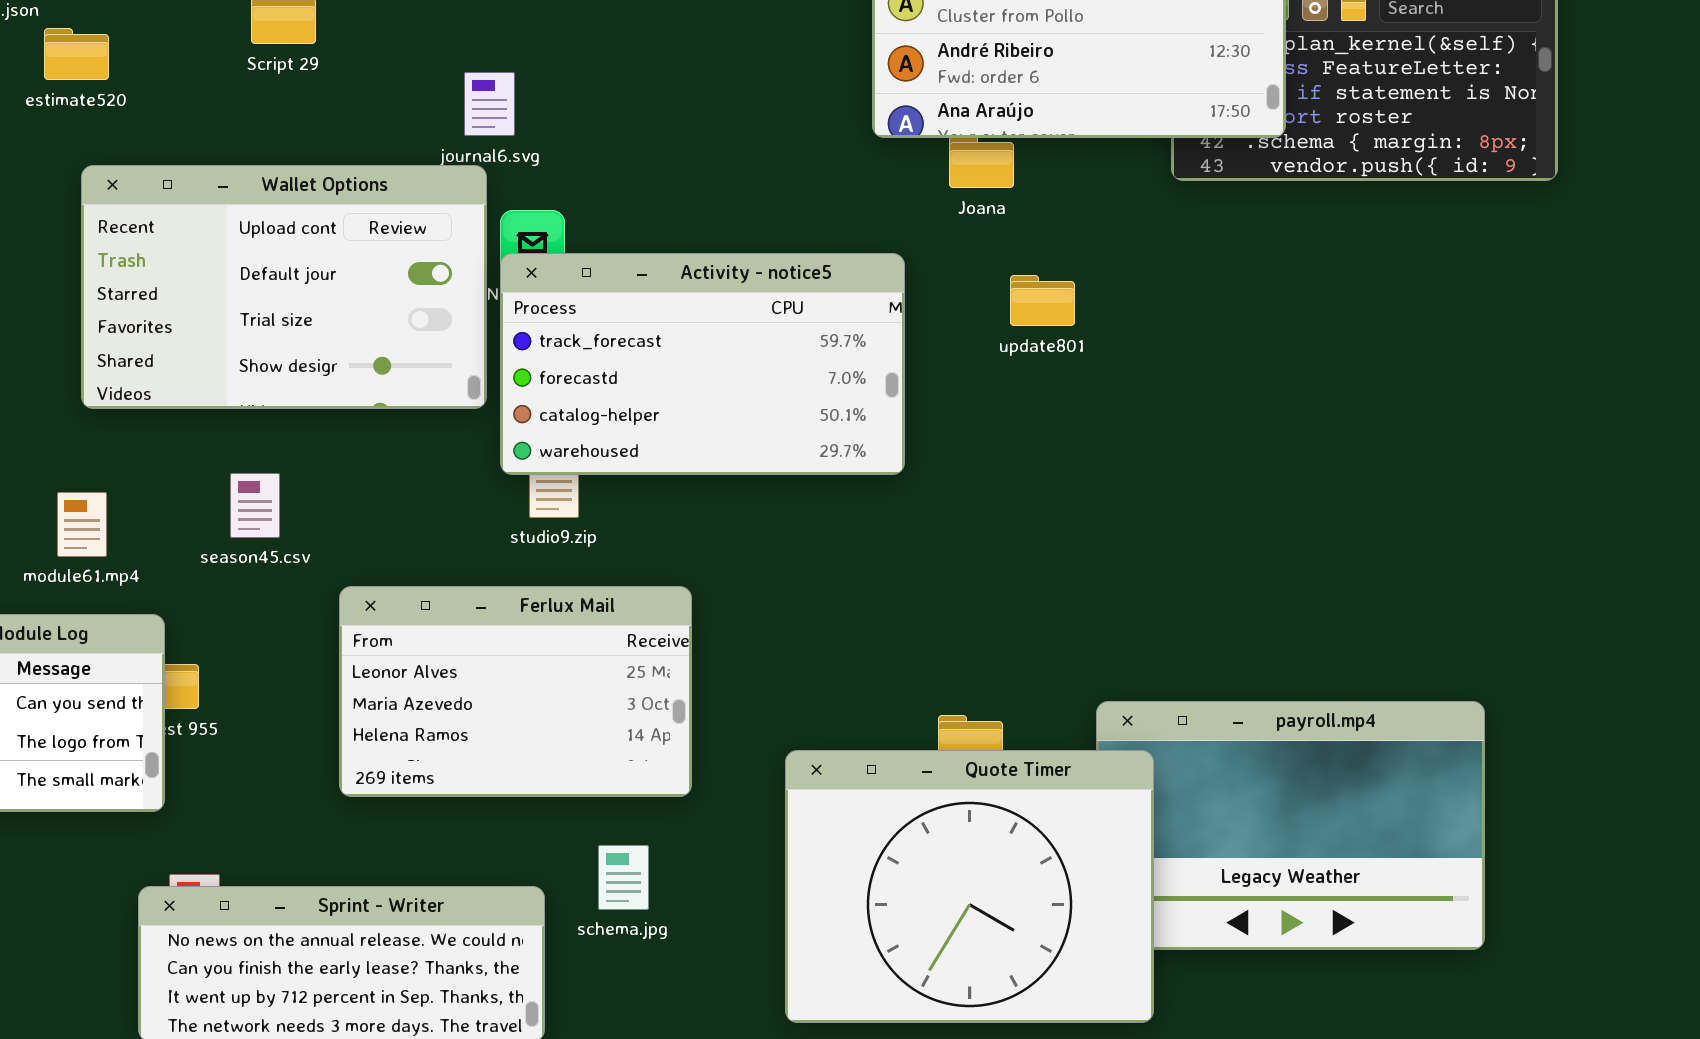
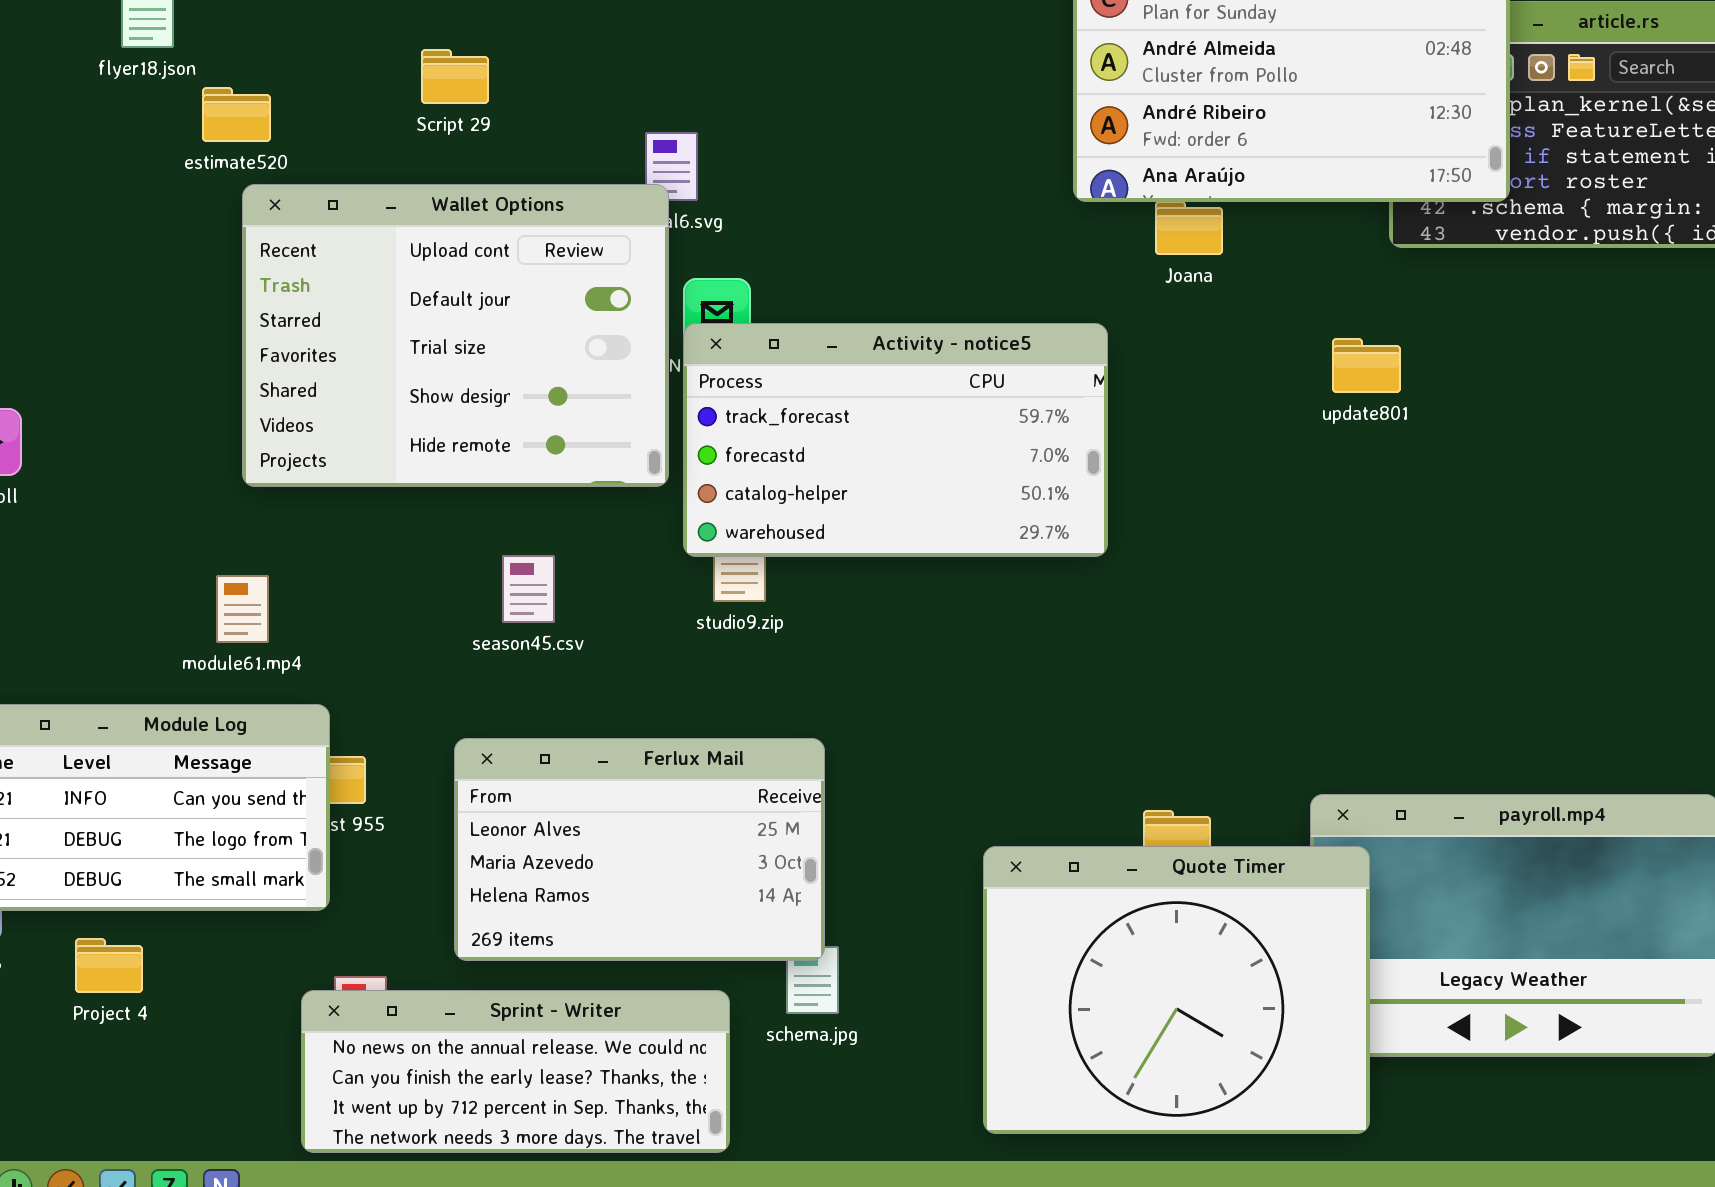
Wallet Options: [81,165,487,409] -> [242,184,669,487], resized
update801: [1010,275,1075,326] -> [1332,338,1401,393], moved
season45.csv: [230,473,280,538] -> [502,555,555,623], moved
Ferlux Mail: [339,586,692,797] -> [454,738,825,961], moved

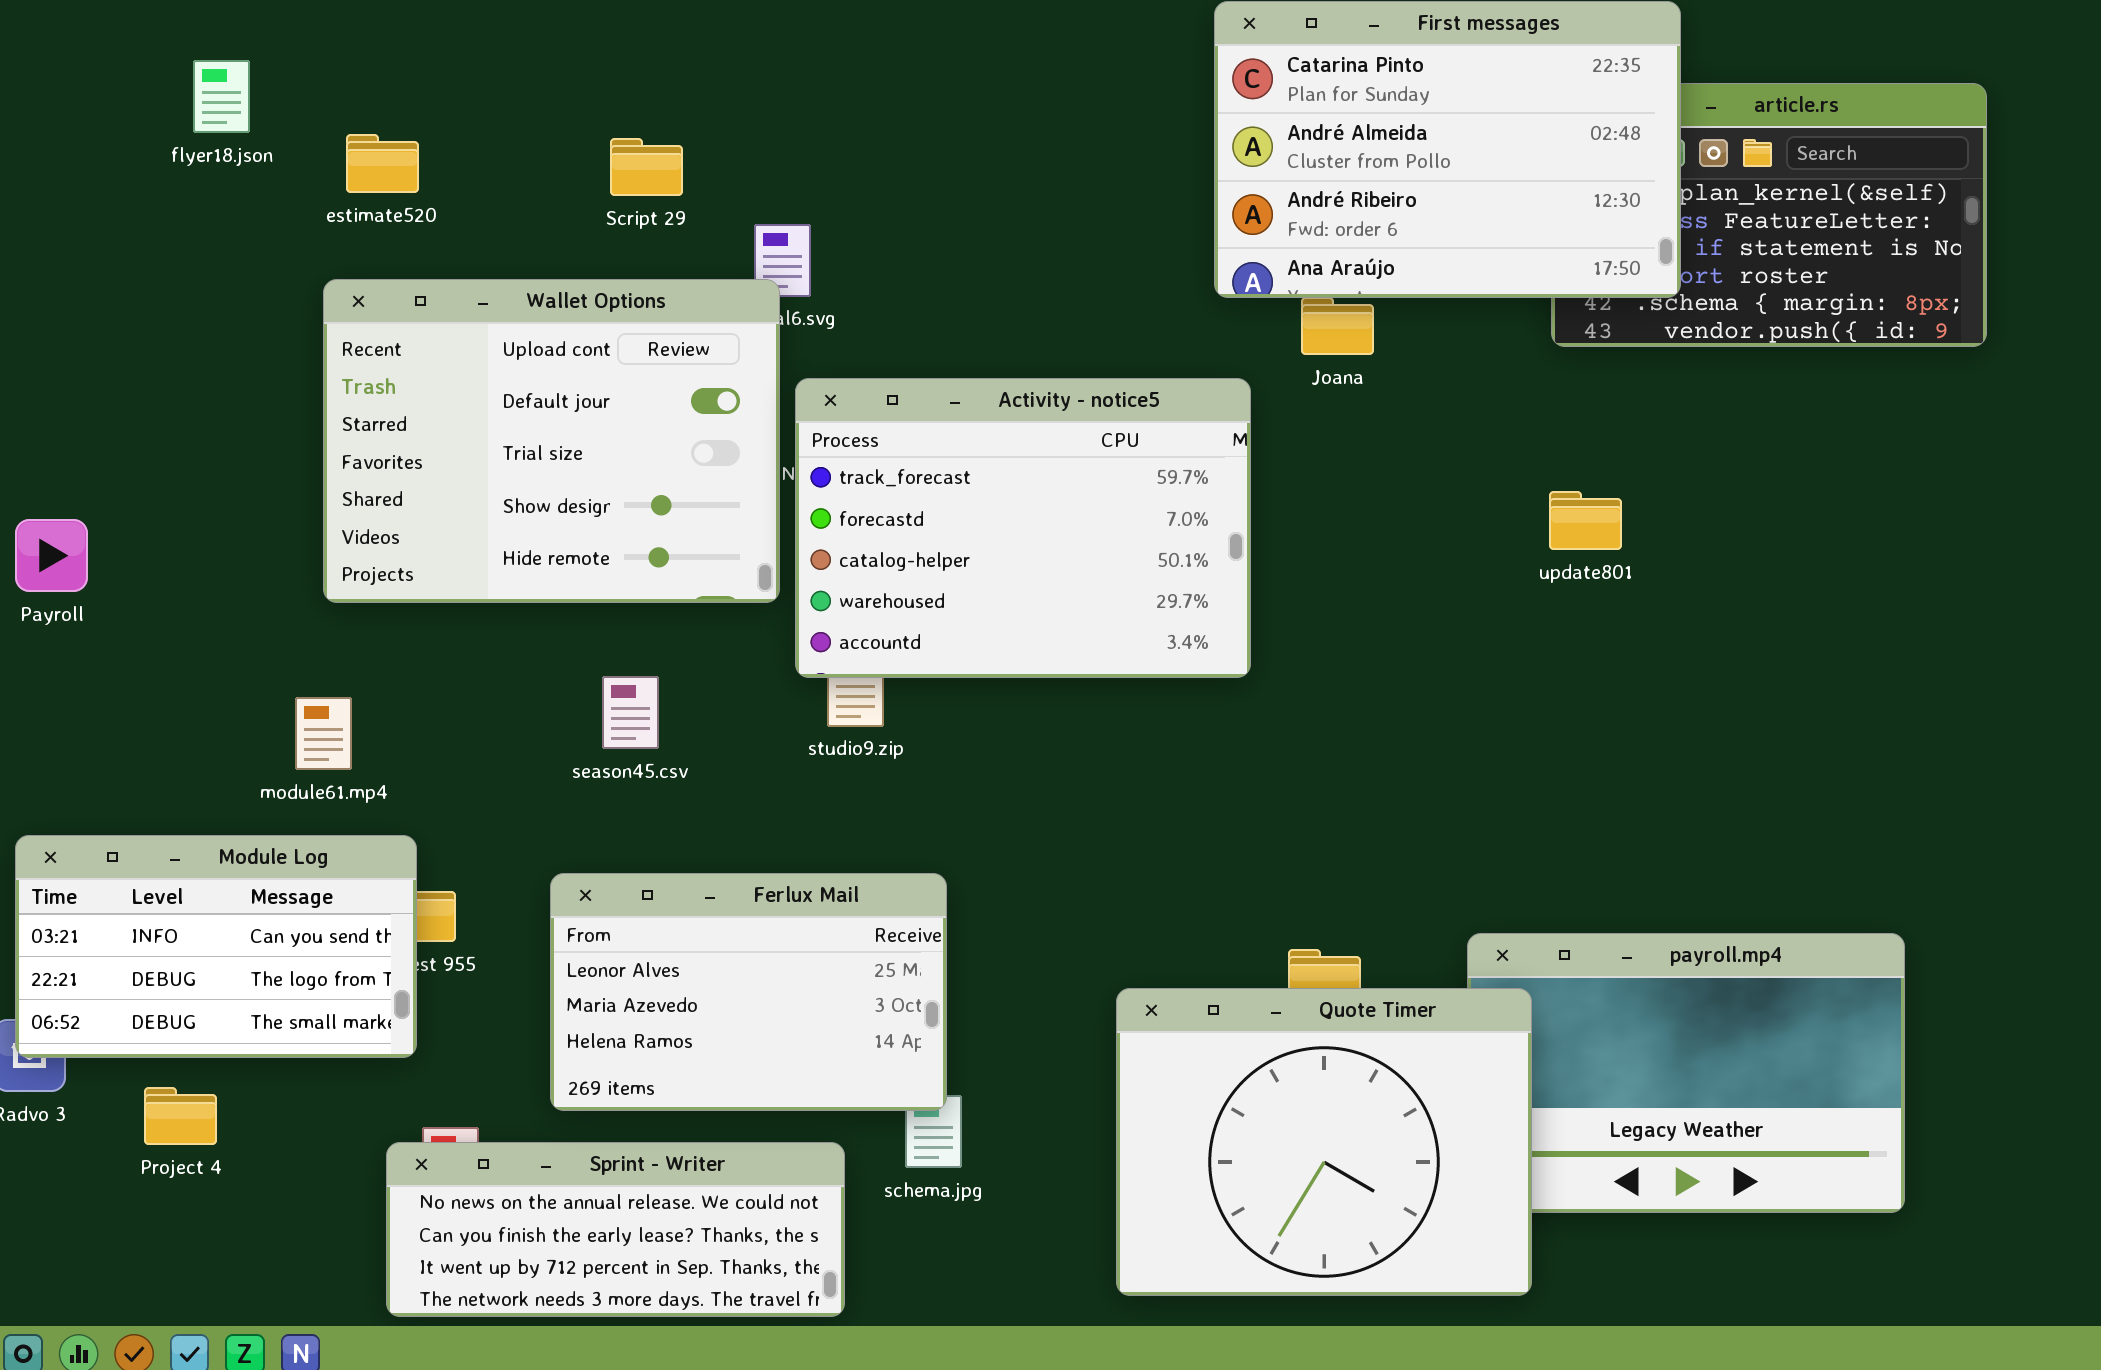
Script 29: [421,49,489,104] -> [610,138,683,196], moved
estimate520: [202,87,271,142] -> [346,134,419,193], moved
Activity - notice5: [683,323,1108,557] -> [795,378,1251,678], resized
update801: [1332,338,1401,393] -> [1549,491,1622,550], moved

